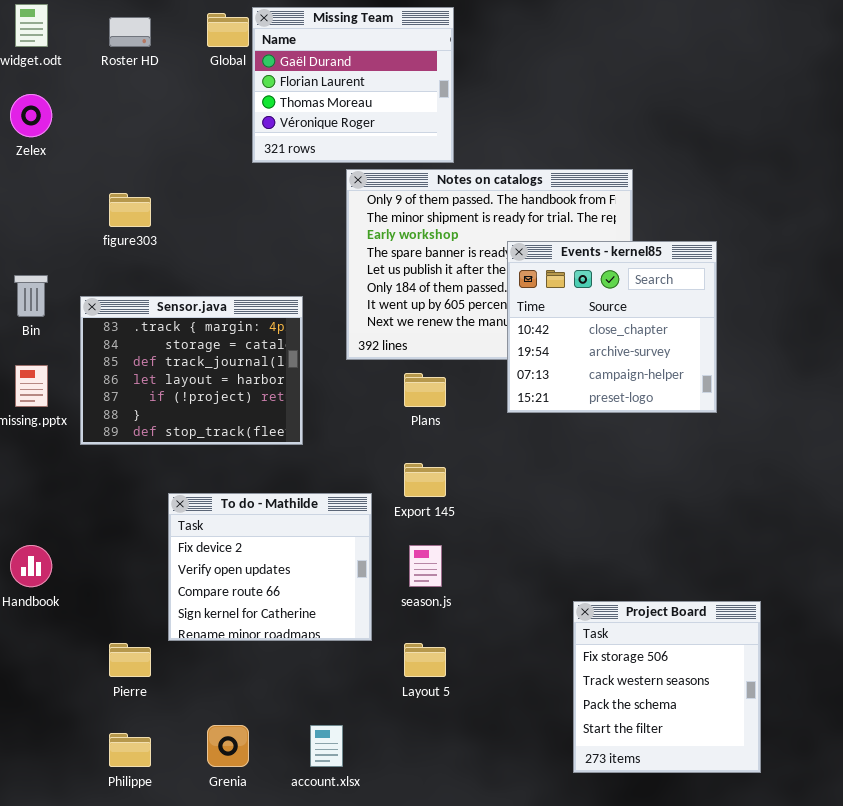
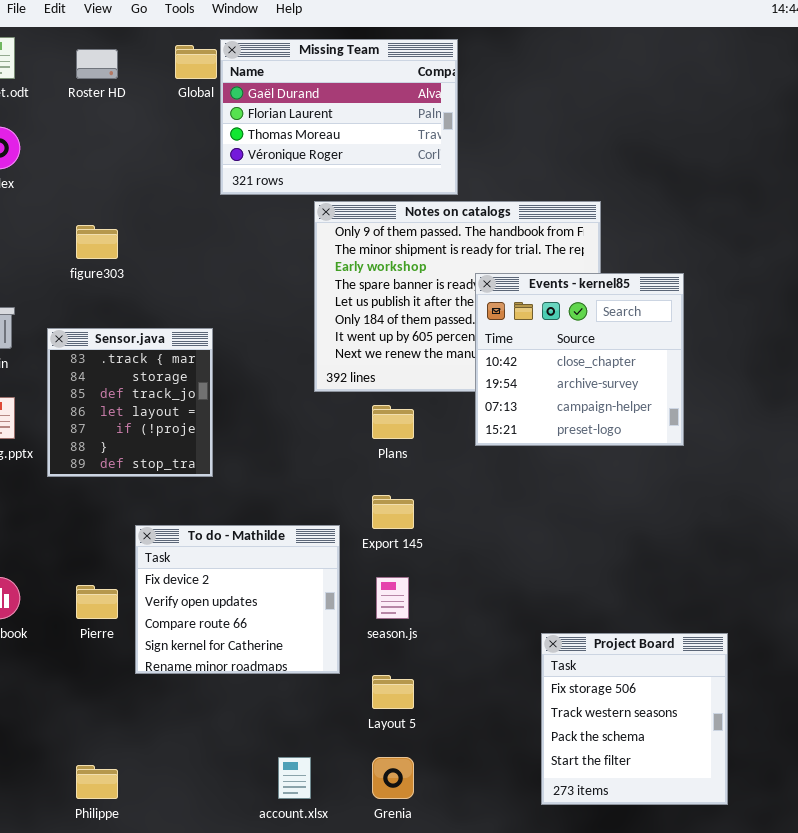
Missing Team: [252,7,454,163] -> [220,39,458,195], resized
Sensor.java: [80,296,303,445] -> [47,328,213,477], resized
Pierre: [109,643,151,677] -> [76,585,118,619], moved
Grenia: [207,725,249,767] -> [372,757,414,799], moved

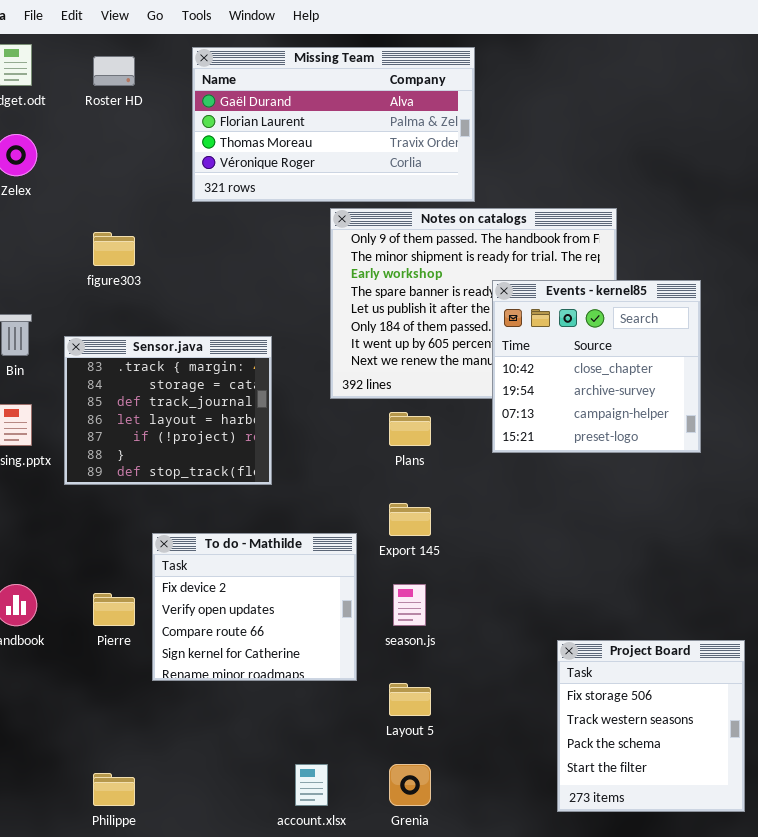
Missing Team: [220,39,458,195] -> [192,47,475,202], resized
Sensor.java: [47,328,213,477] -> [64,336,272,485], resized

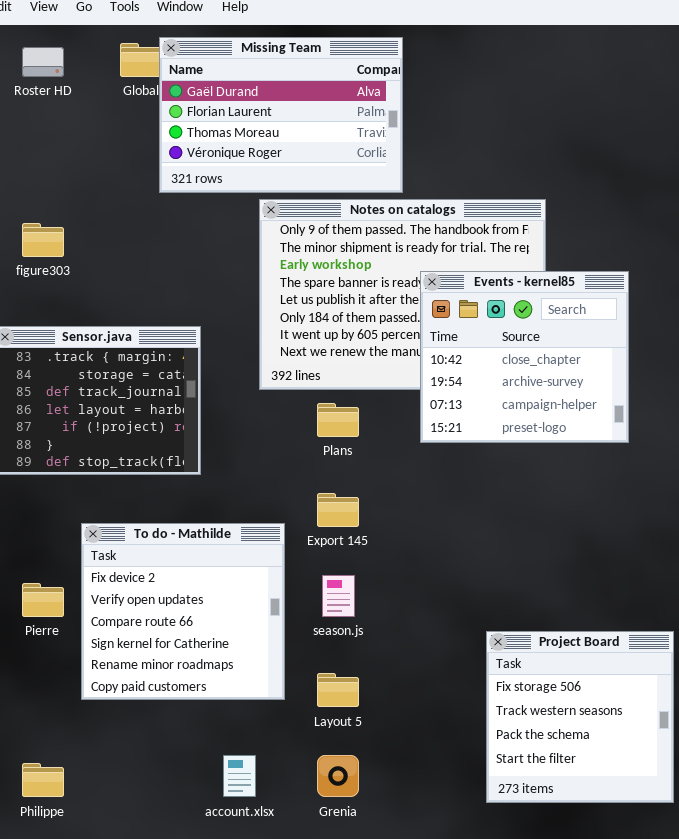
Missing Team: [192,47,475,202] -> [159,37,403,193], resized
To do - Mathilde: [152,533,357,681] -> [81,523,285,700], resized

